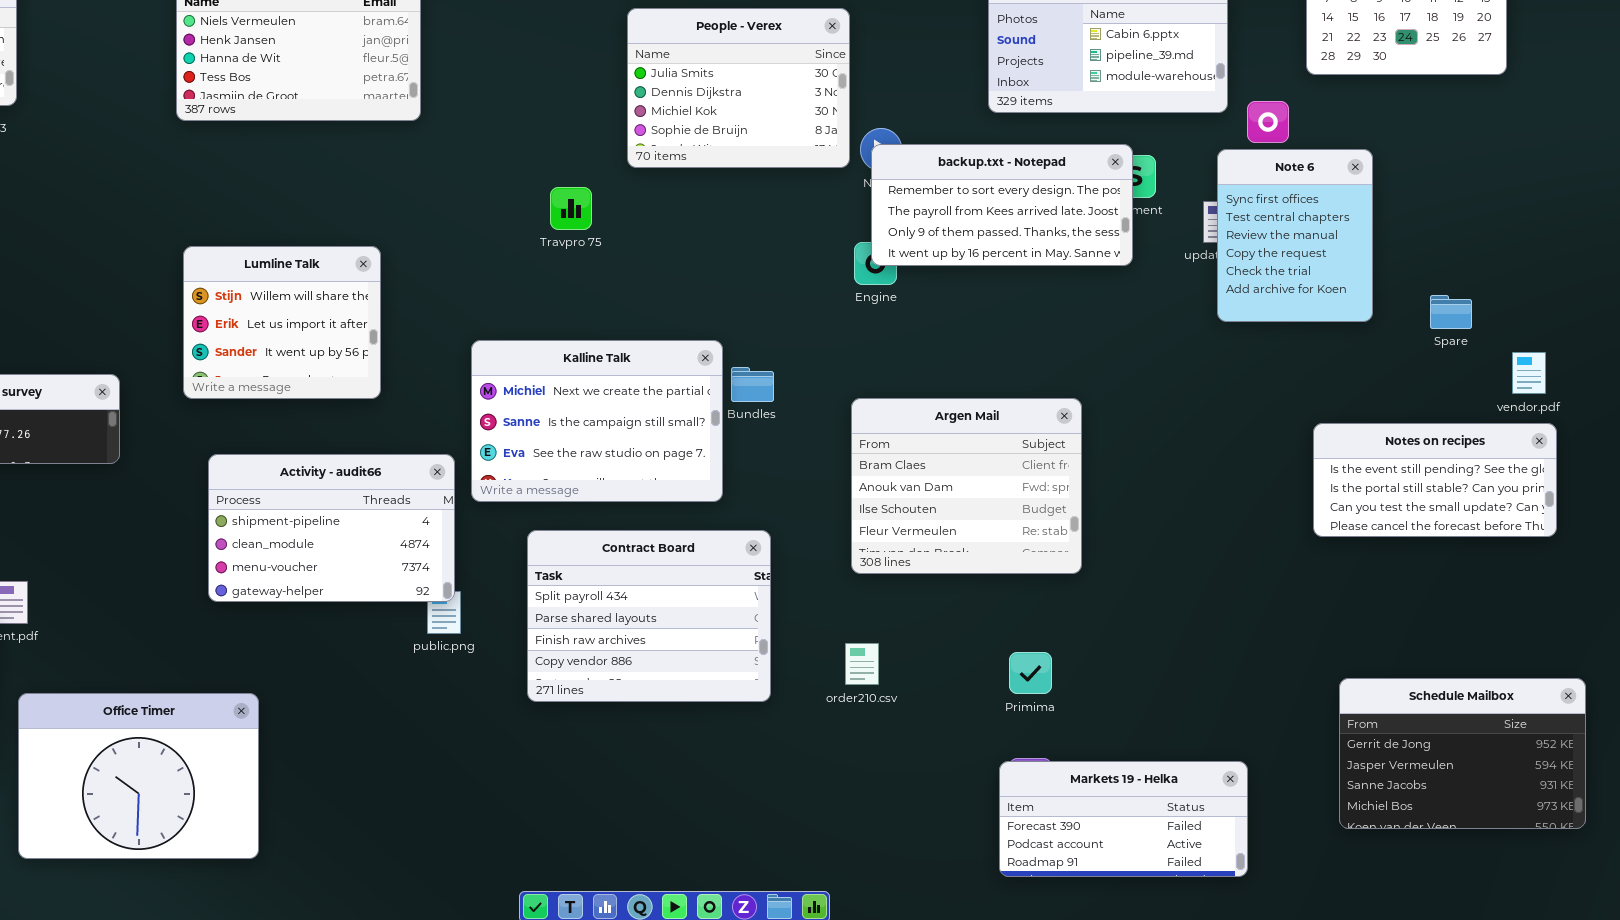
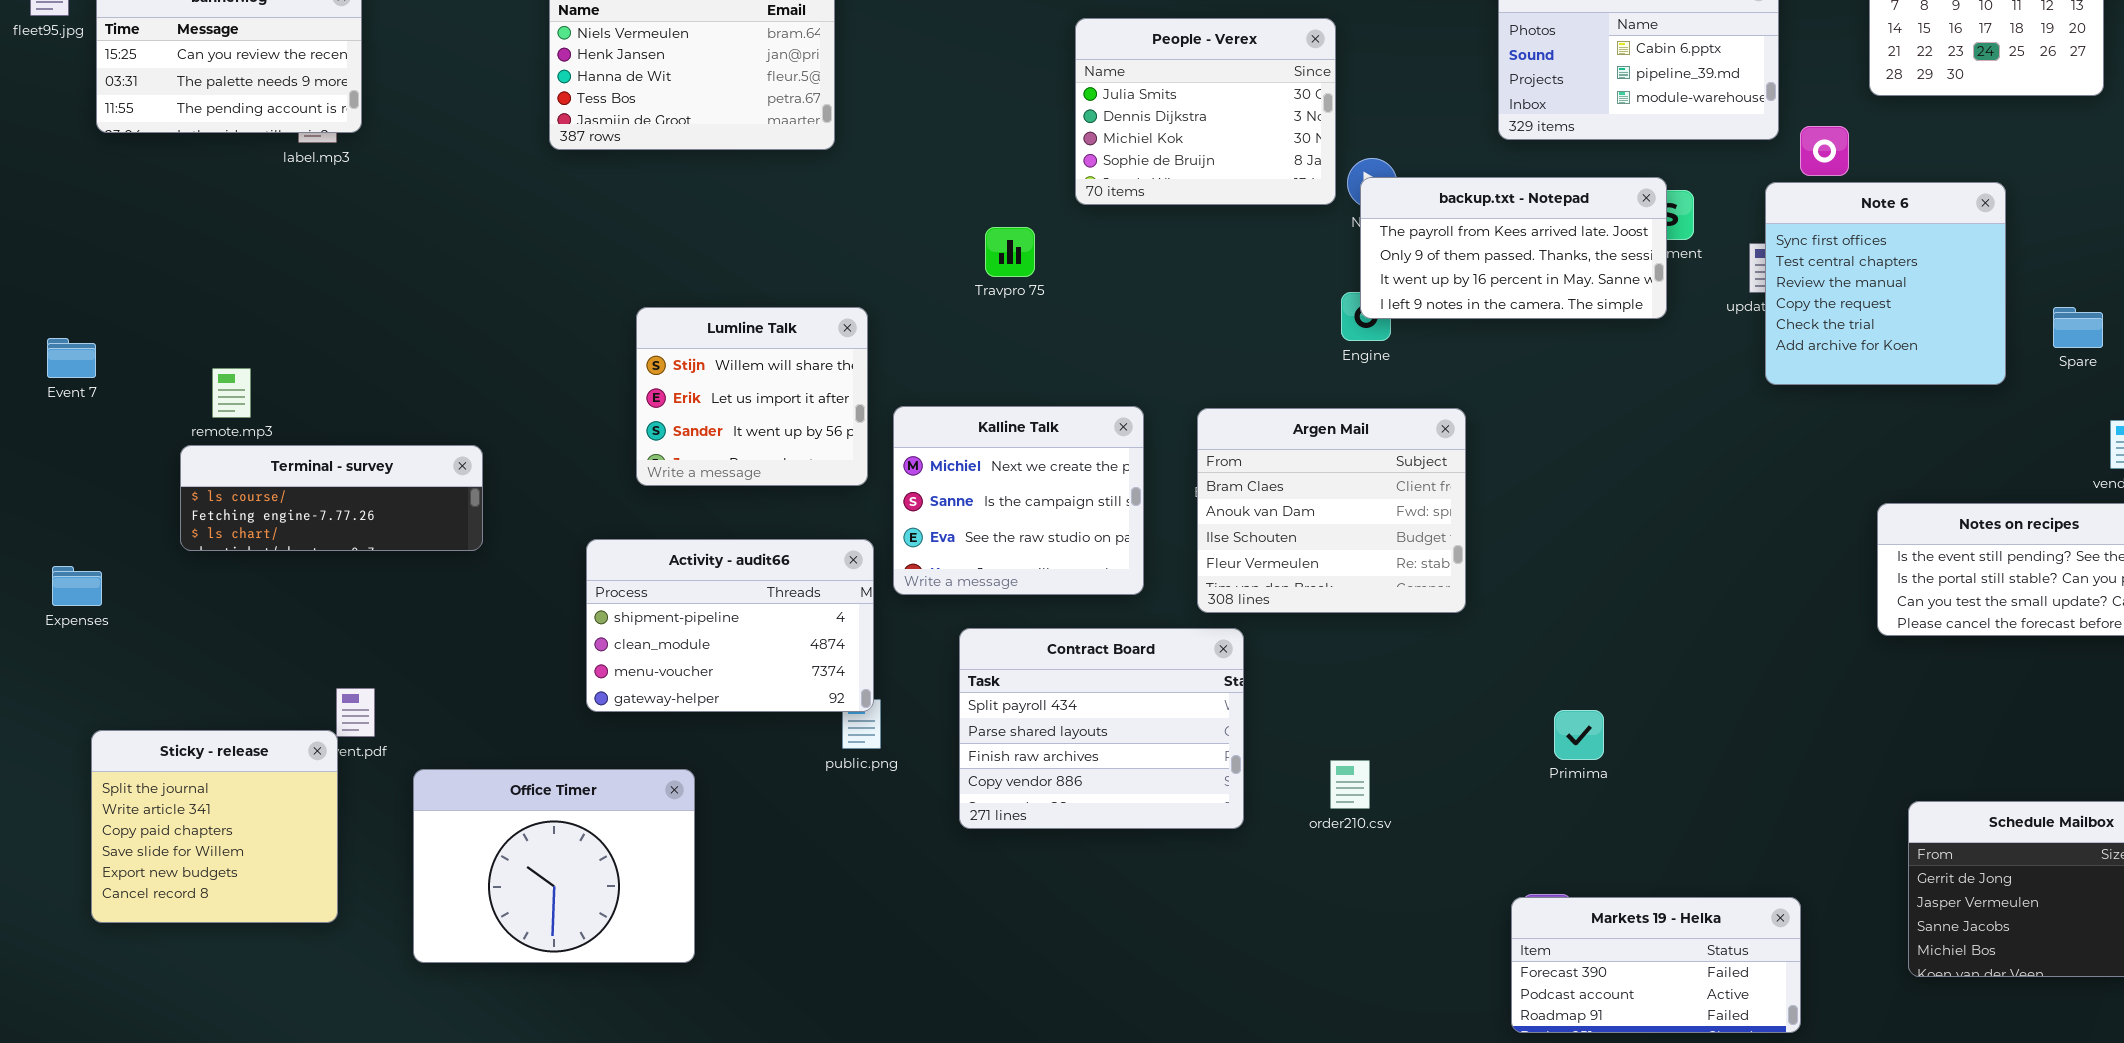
backup.txt - Notepad: [871,144,1133,266] -> [1360,177,1667,319], scrolled down 1 row
Note 6: [1217,149,1373,322] -> [1765,182,2006,385], resized
Lumline Talk: [183,246,381,399] -> [636,307,868,486], moved
Spare: [1430,295,1472,329] -> [2053,307,2103,348], moved
Kalline Talk: [471,340,723,502] -> [893,406,1144,595], resized
Argen Mail: [851,398,1082,574] -> [1197,408,1466,613], moved
Primima: [1009,652,1052,694] -> [1554,710,1604,760], moved
Office Timer: [18,693,259,859] -> [413,769,695,963], moved

